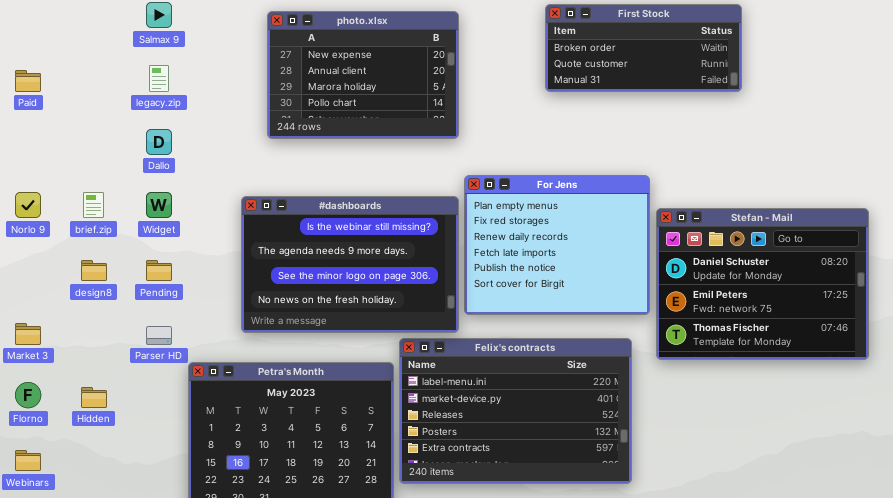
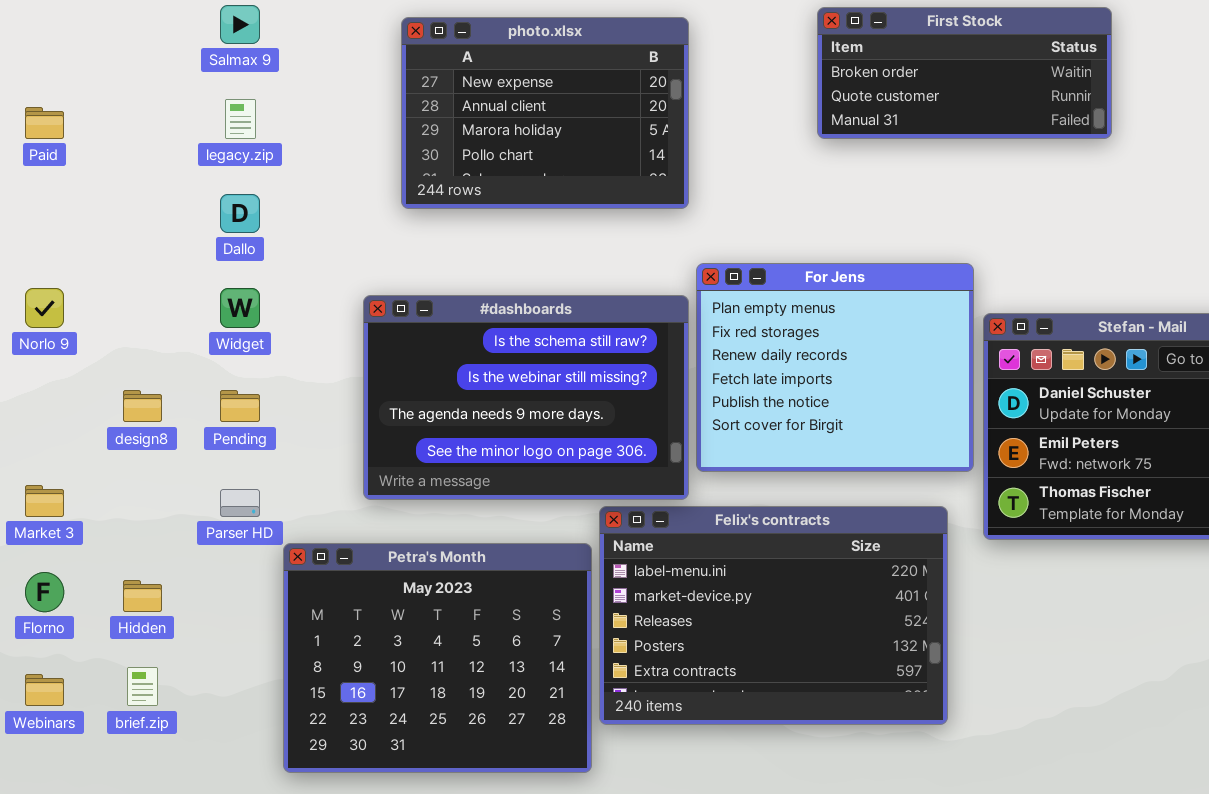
brief.zip: [83,192,104,218] -> [127,667,158,706], moved
#dashboards: [241,196,459,333] -> [363,295,689,500], scrolled up 1 row

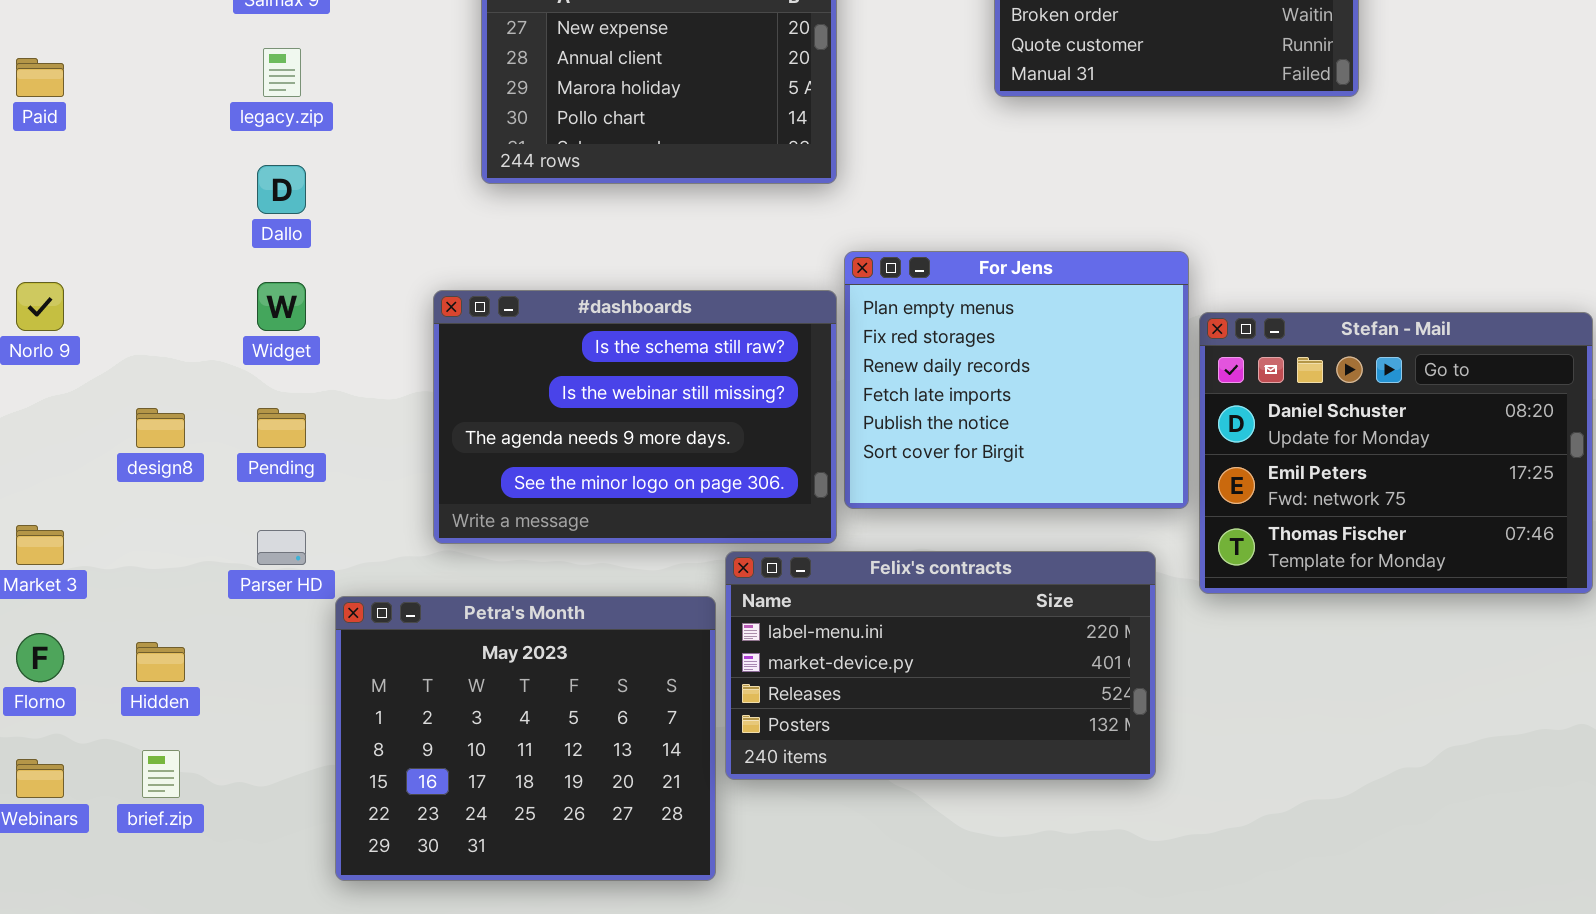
Felix's contracts: [599,506,948,725] -> [725,551,1156,780], resized

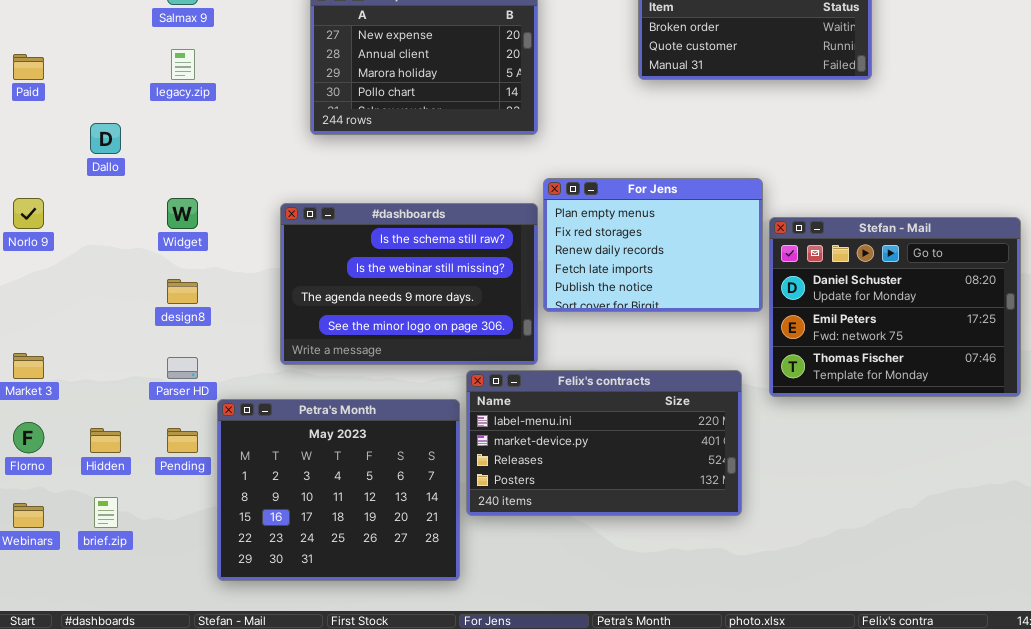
Dallo: [257,165,306,214] -> [90,123,121,154], moved
For Jens: [844,251,1189,509] -> [543,178,763,312], resized
design8: [136,408,185,448] -> [167,279,198,304], moved
Pending: [257,408,306,448] -> [167,428,198,453], moved

